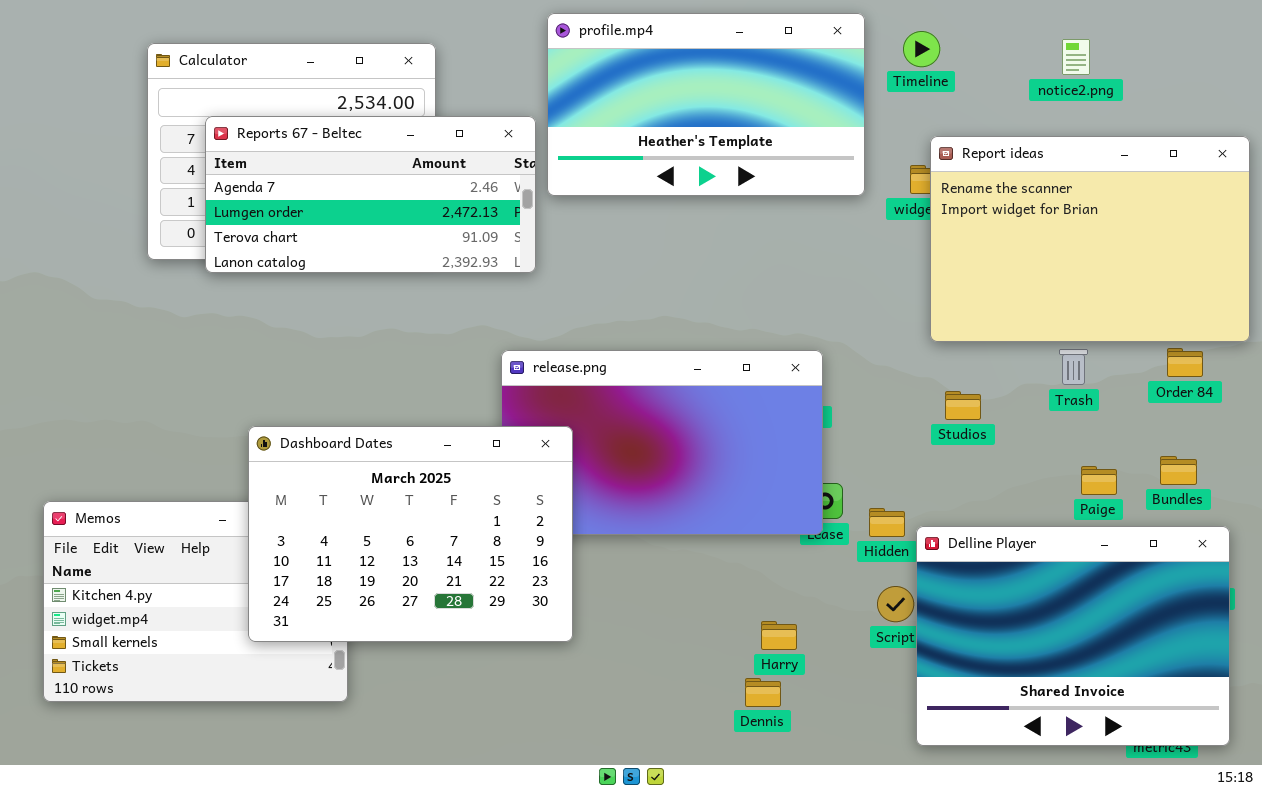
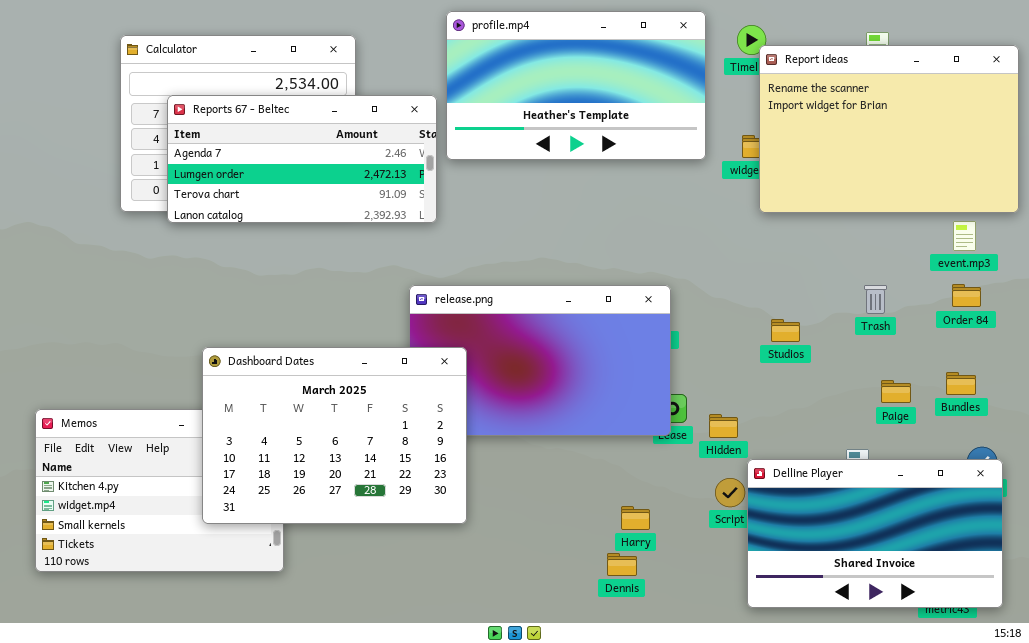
Report ideas: [930,136,1250,342] -> [759,45,1019,213], moved
Delline Player: [916,526,1230,746] -> [747,459,1003,608], resized

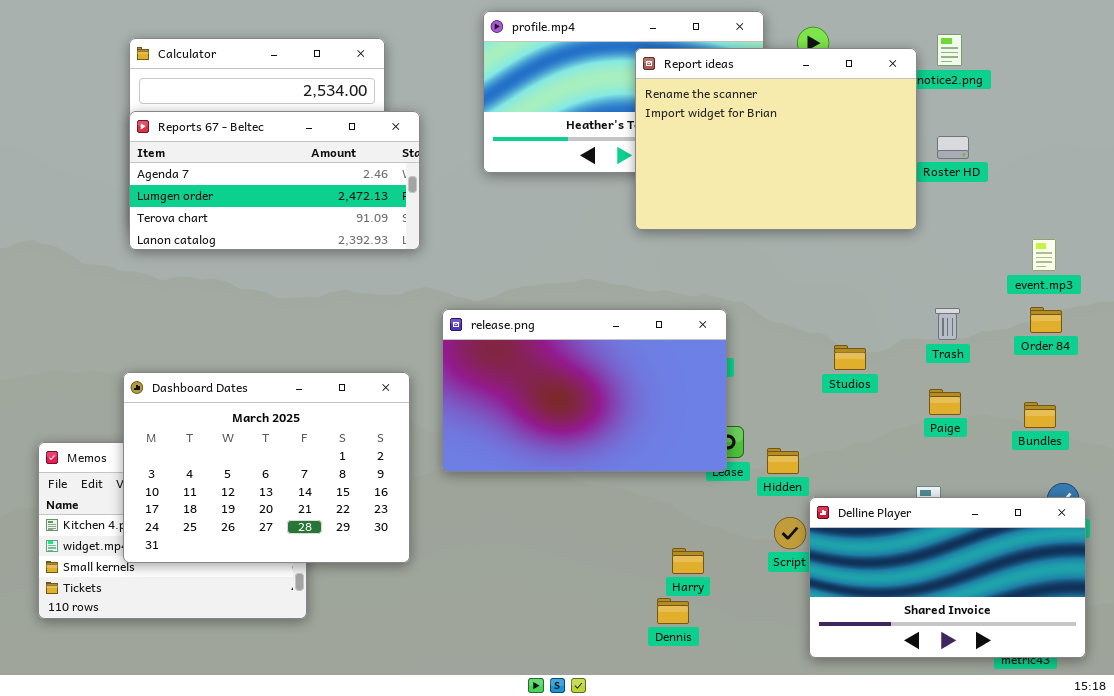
Report ideas: [759,45,1019,213] -> [635,48,917,230], moved
Reports 67 - Beltec: [167,95,437,223] -> [129,111,420,250], moved
Dashboard Dates: [202,347,467,524] -> [123,372,410,563], moved
Paige: [881,380,911,403] -> [929,389,961,415], moved

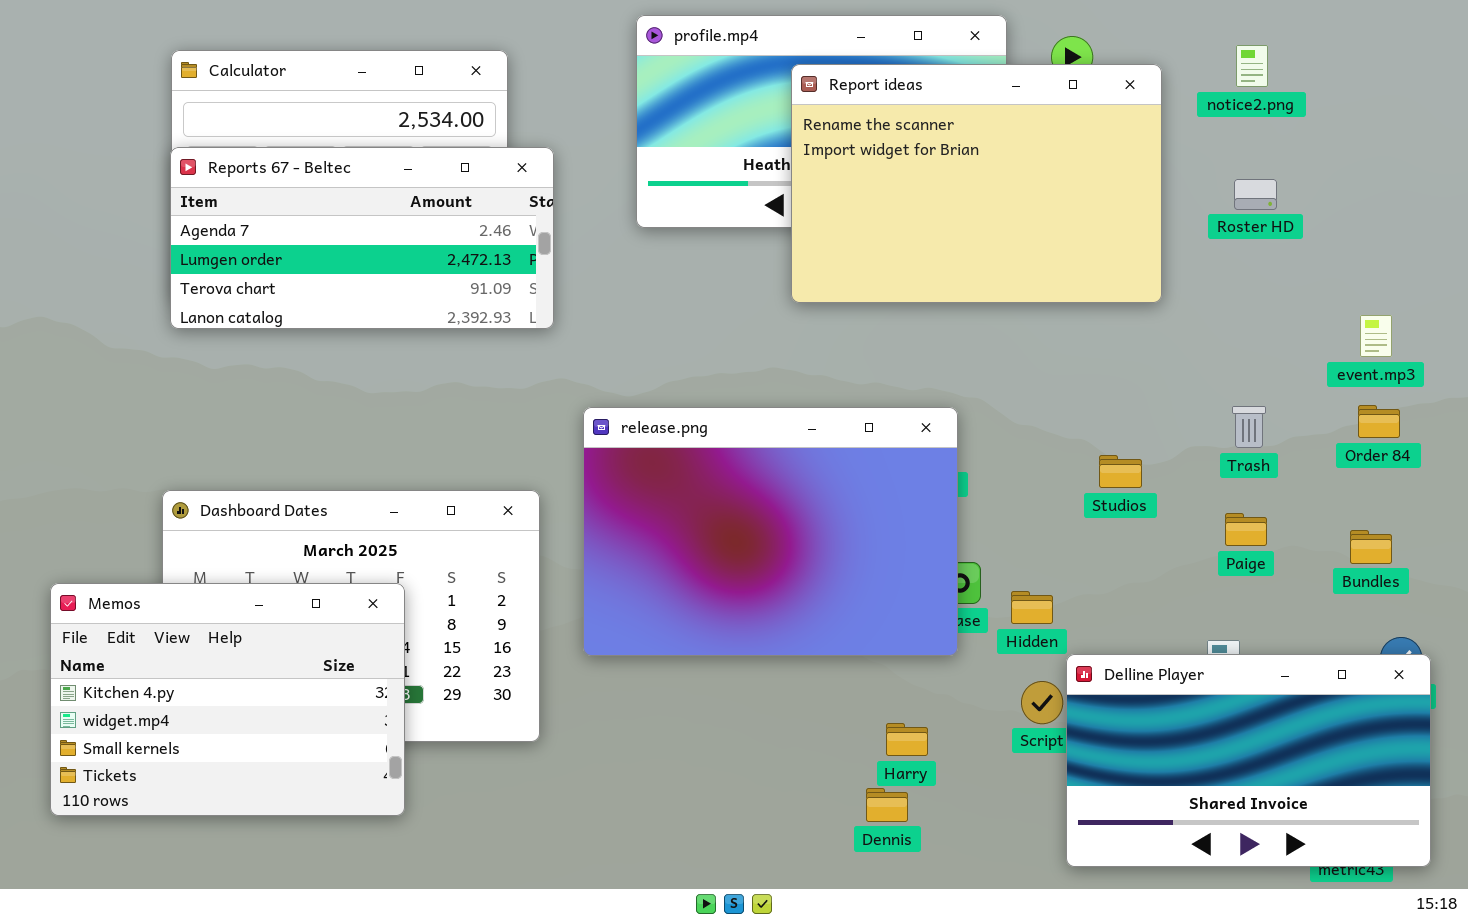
Report ideas: [635,48,917,230] -> [791,64,1162,303], moved
release.png: [442,309,727,472] -> [583,407,958,656], resized
Memos: [38,442,307,619] -> [50,583,405,816], raised

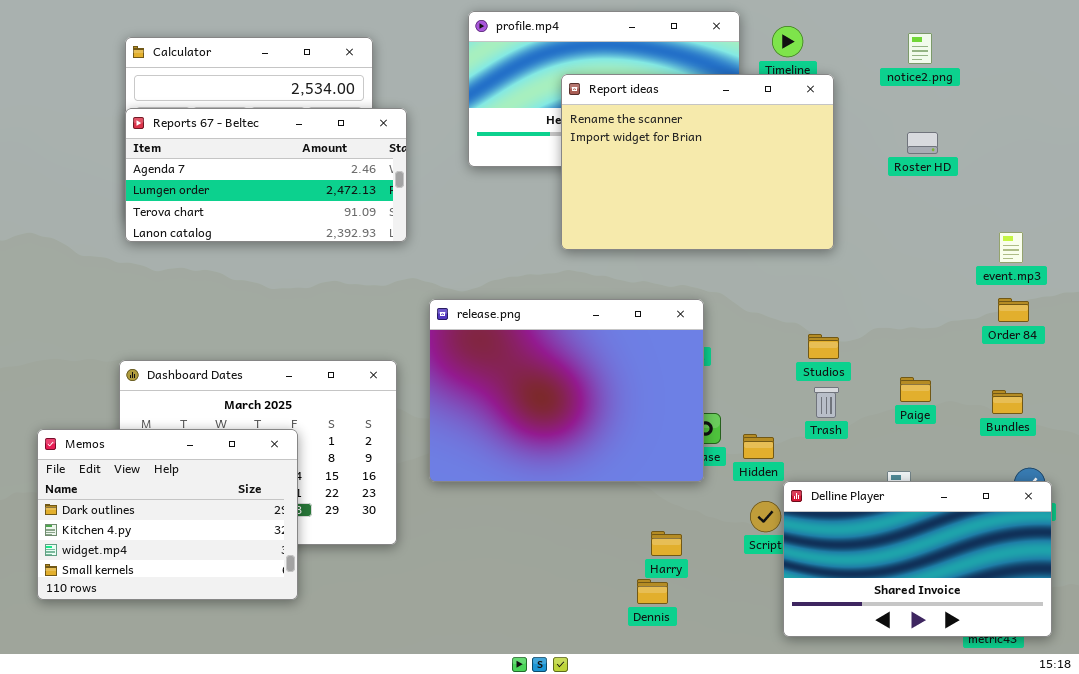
Report ideas: [791,64,1162,303] -> [561,74,834,250], moved
Trash: [1232,406,1266,448] -> [814,387,839,418], moved
Memos: [50,583,405,816] -> [37,429,298,600], scrolled up 1 row

